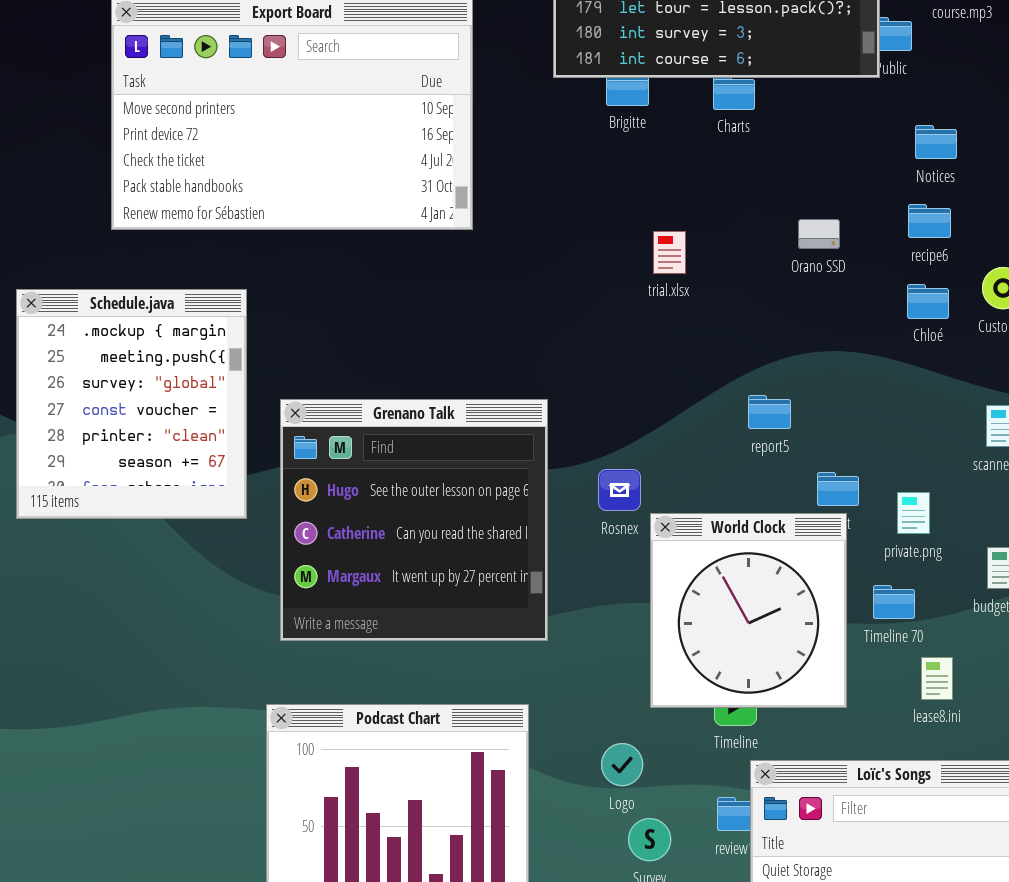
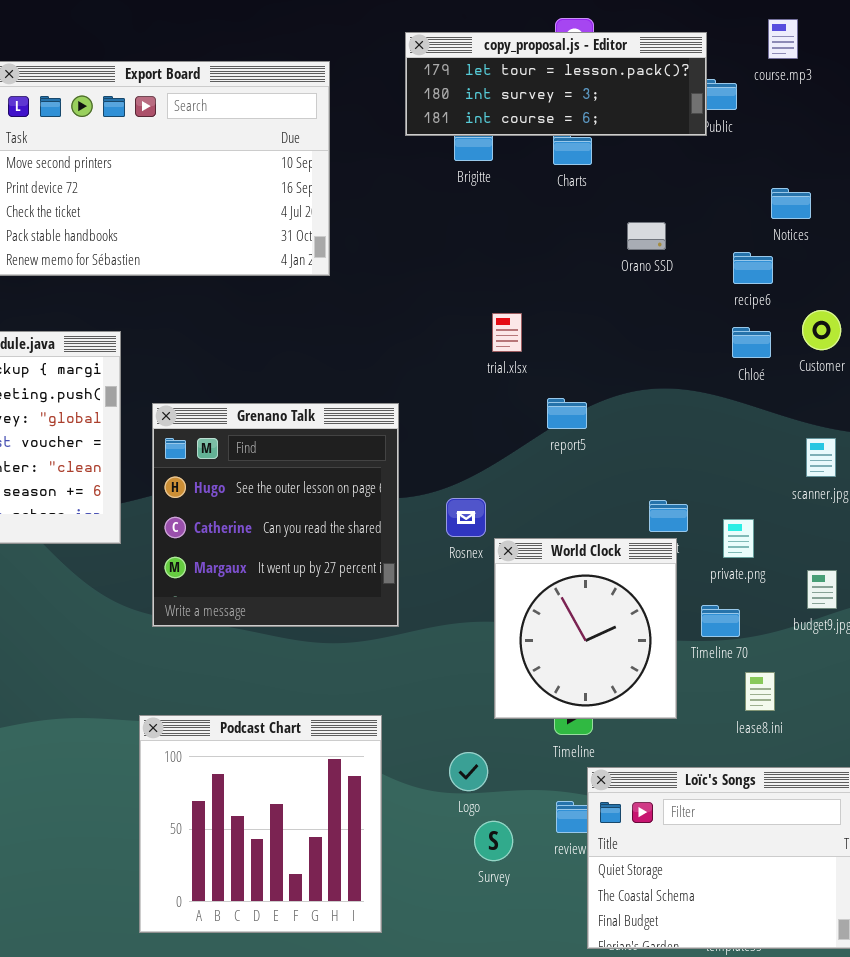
Notices: [915,125,957,159] -> [771,188,811,219], moved
Orano SSD: [798,219,840,249] -> [627,222,666,250], moved
trial.xlsx: [653,231,686,274] -> [492,313,522,352], moved
report5: [748,395,791,429] -> [547,398,587,429], moved
Grenano Talk: [280,399,548,641] -> [152,403,399,627], moved

